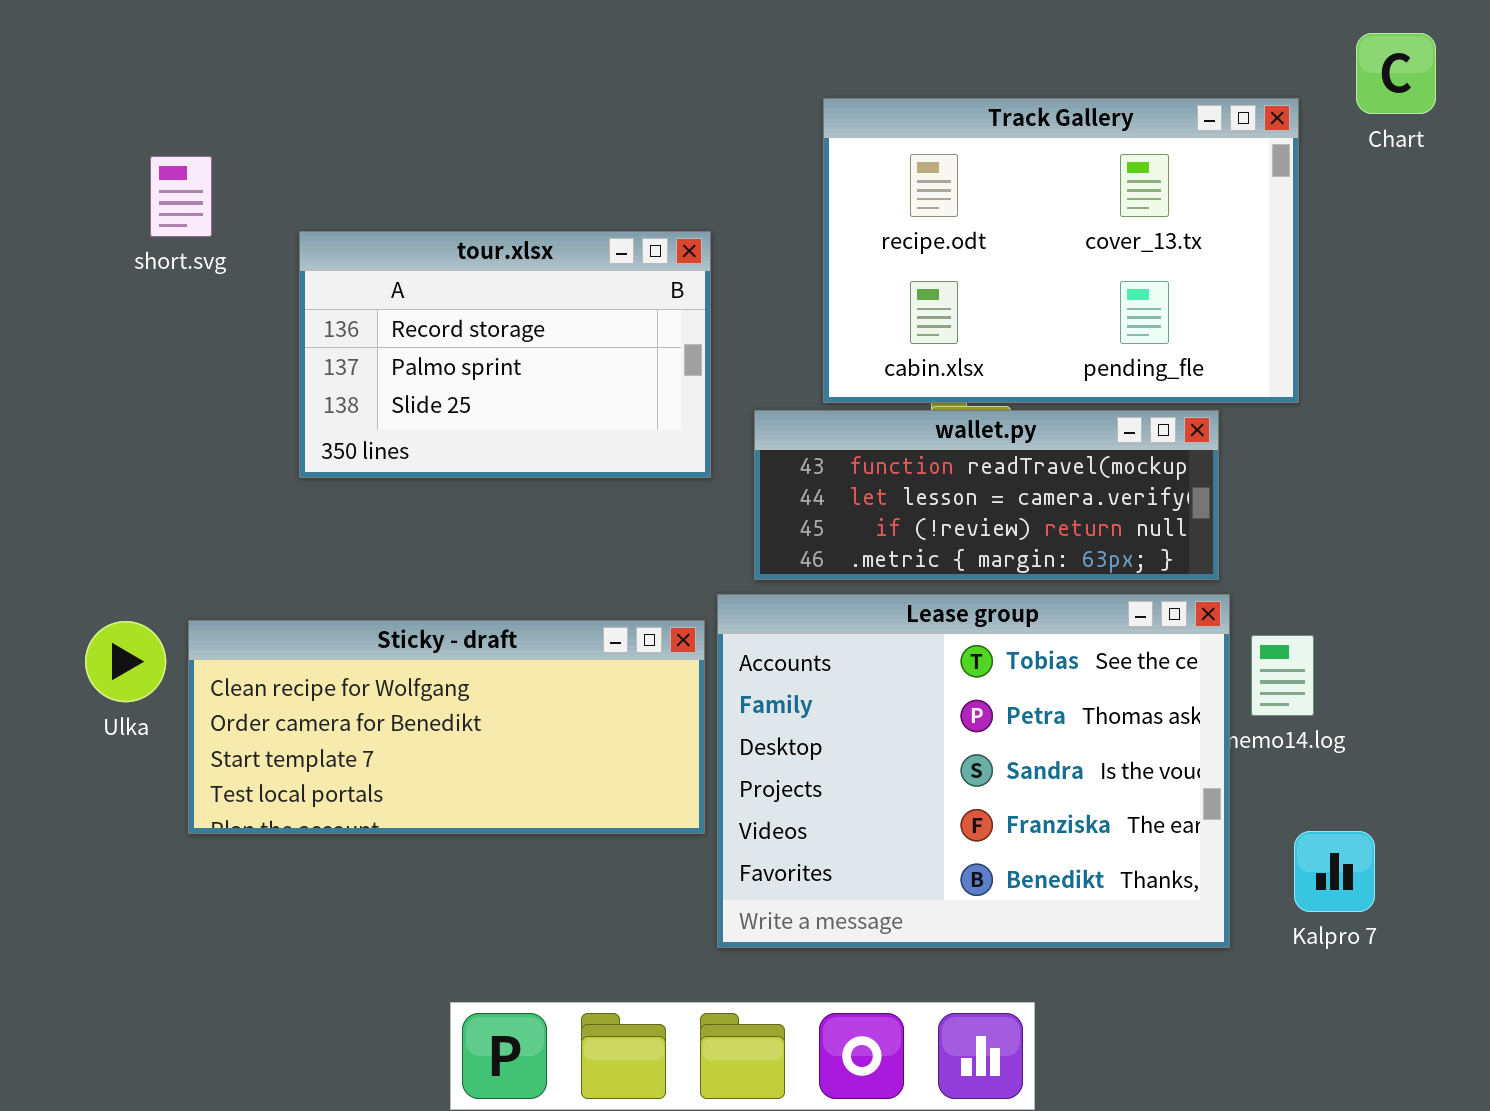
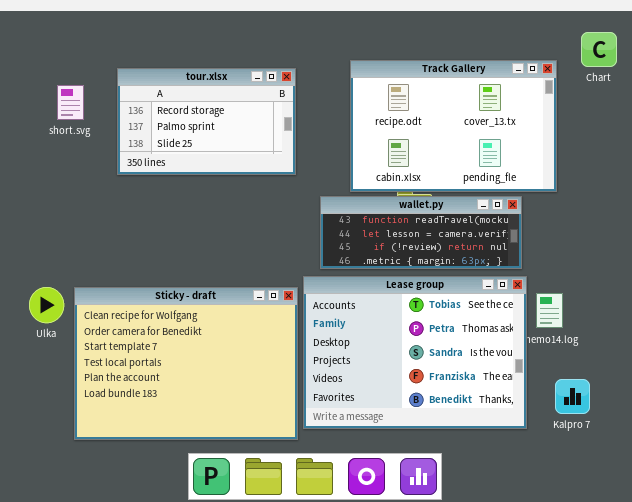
tour.xlsx: [299,231,711,478] -> [117,68,296,175], moved
Sticky - draft: [188,620,705,834] -> [74,287,298,440], resized

